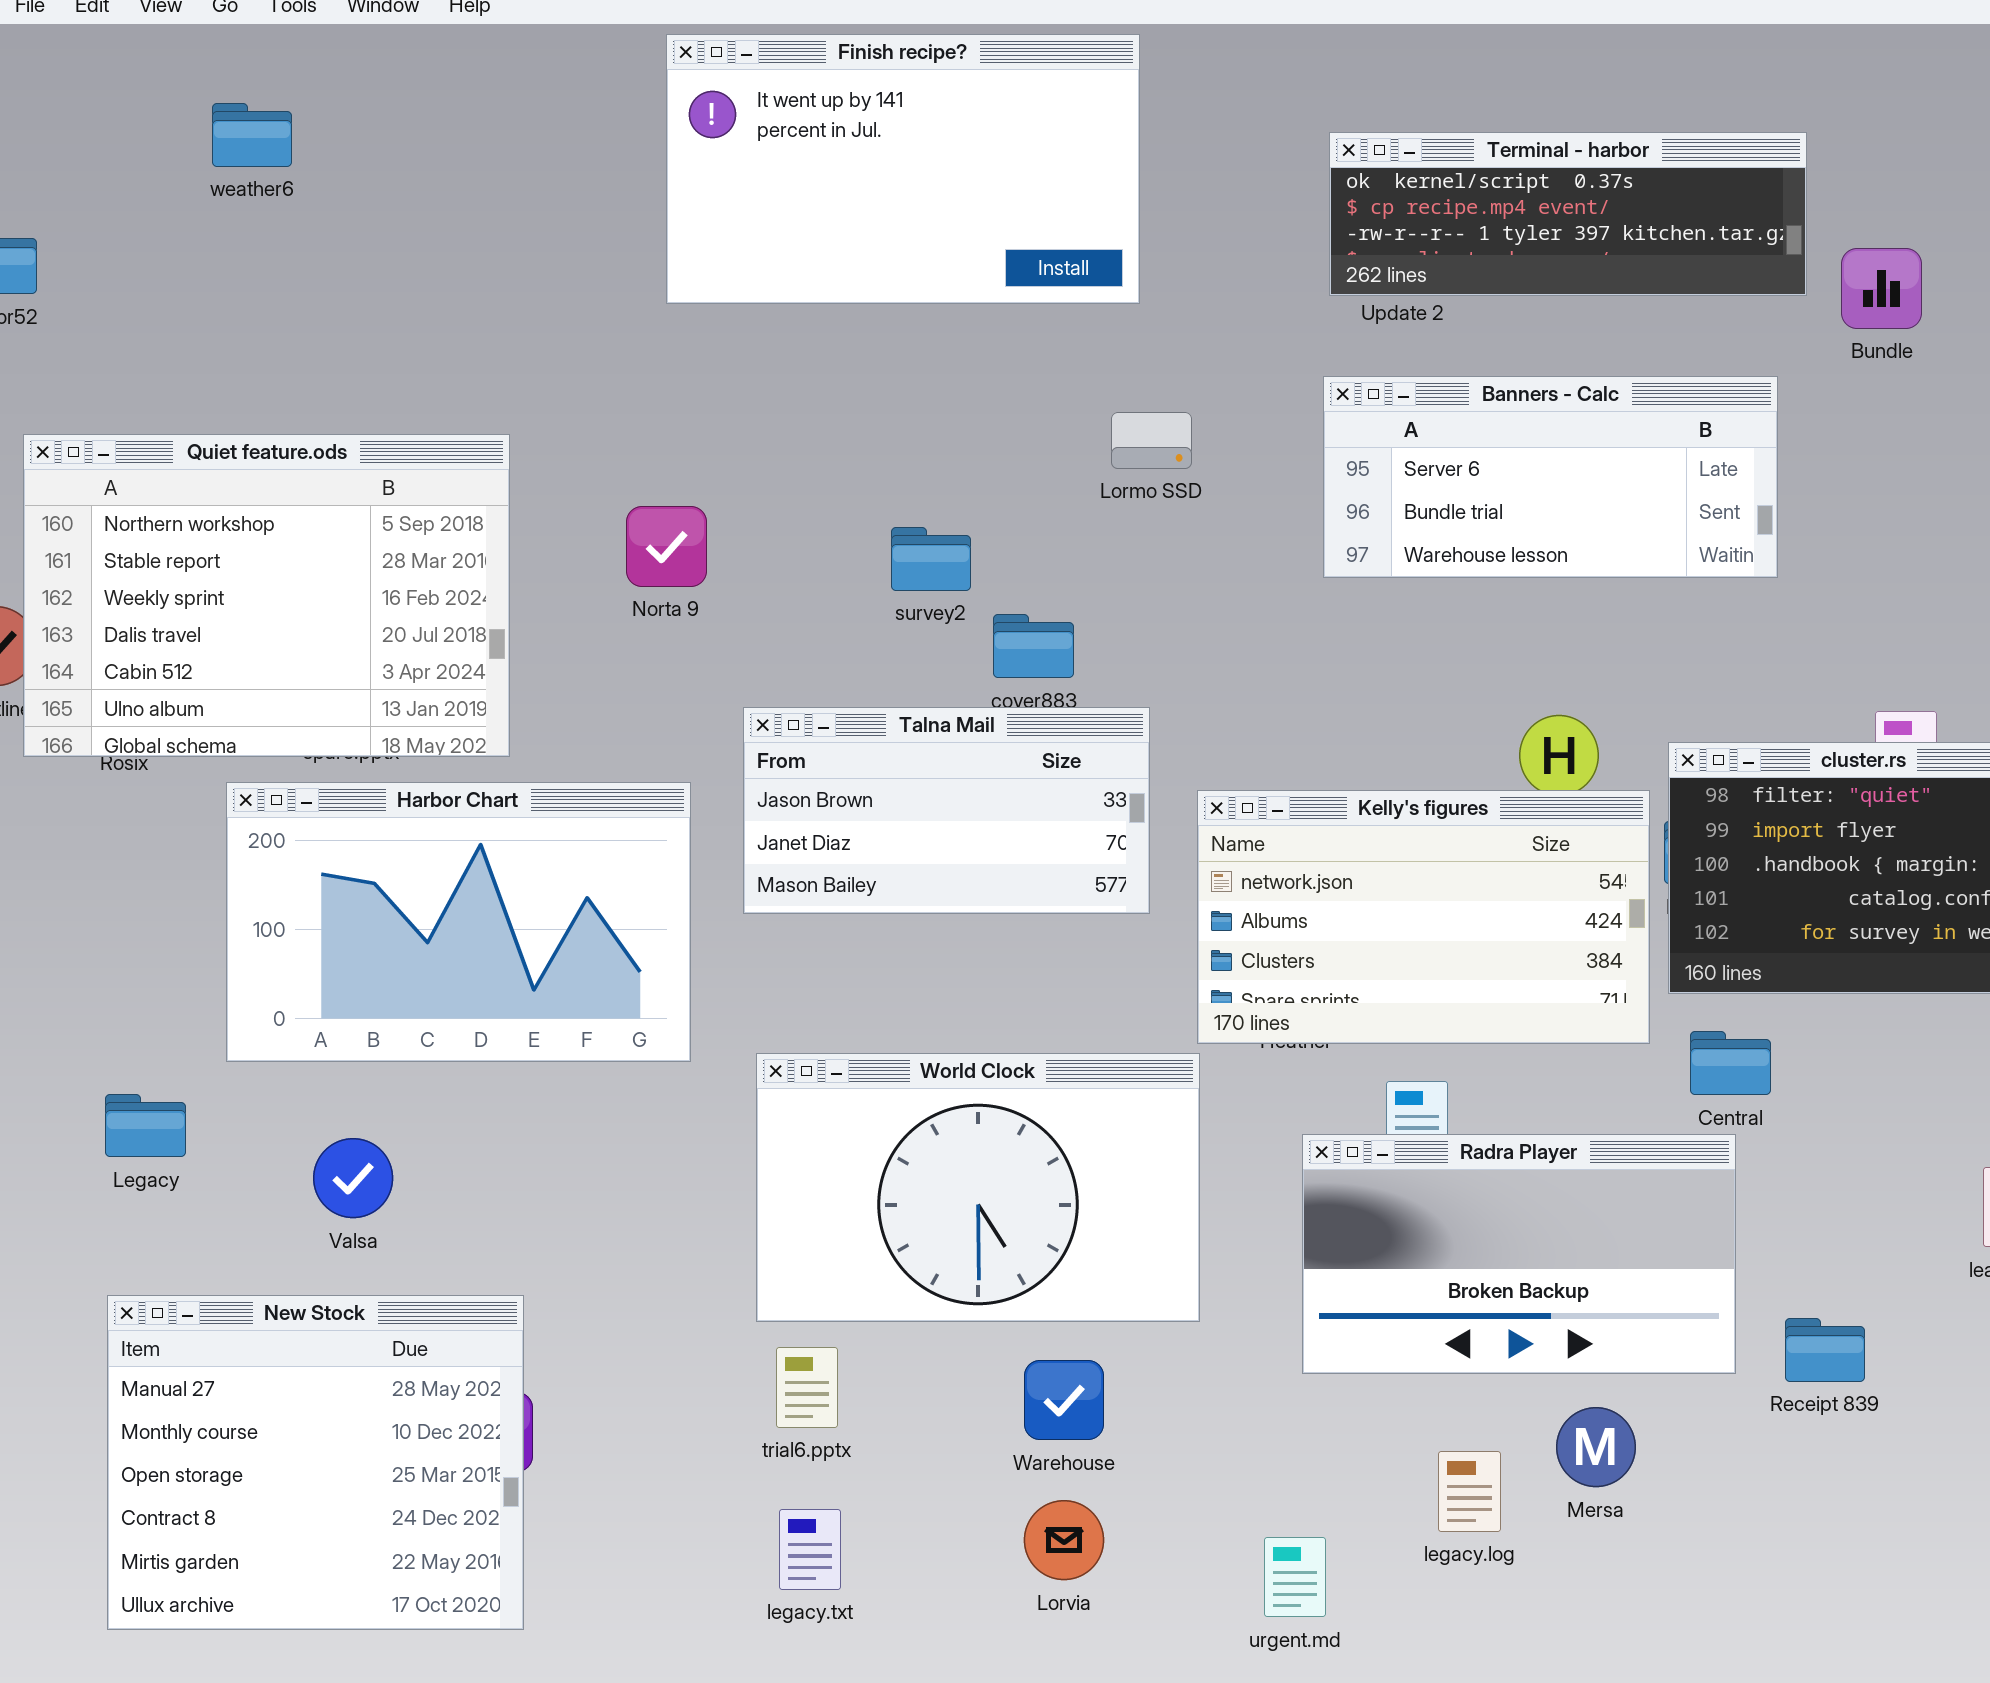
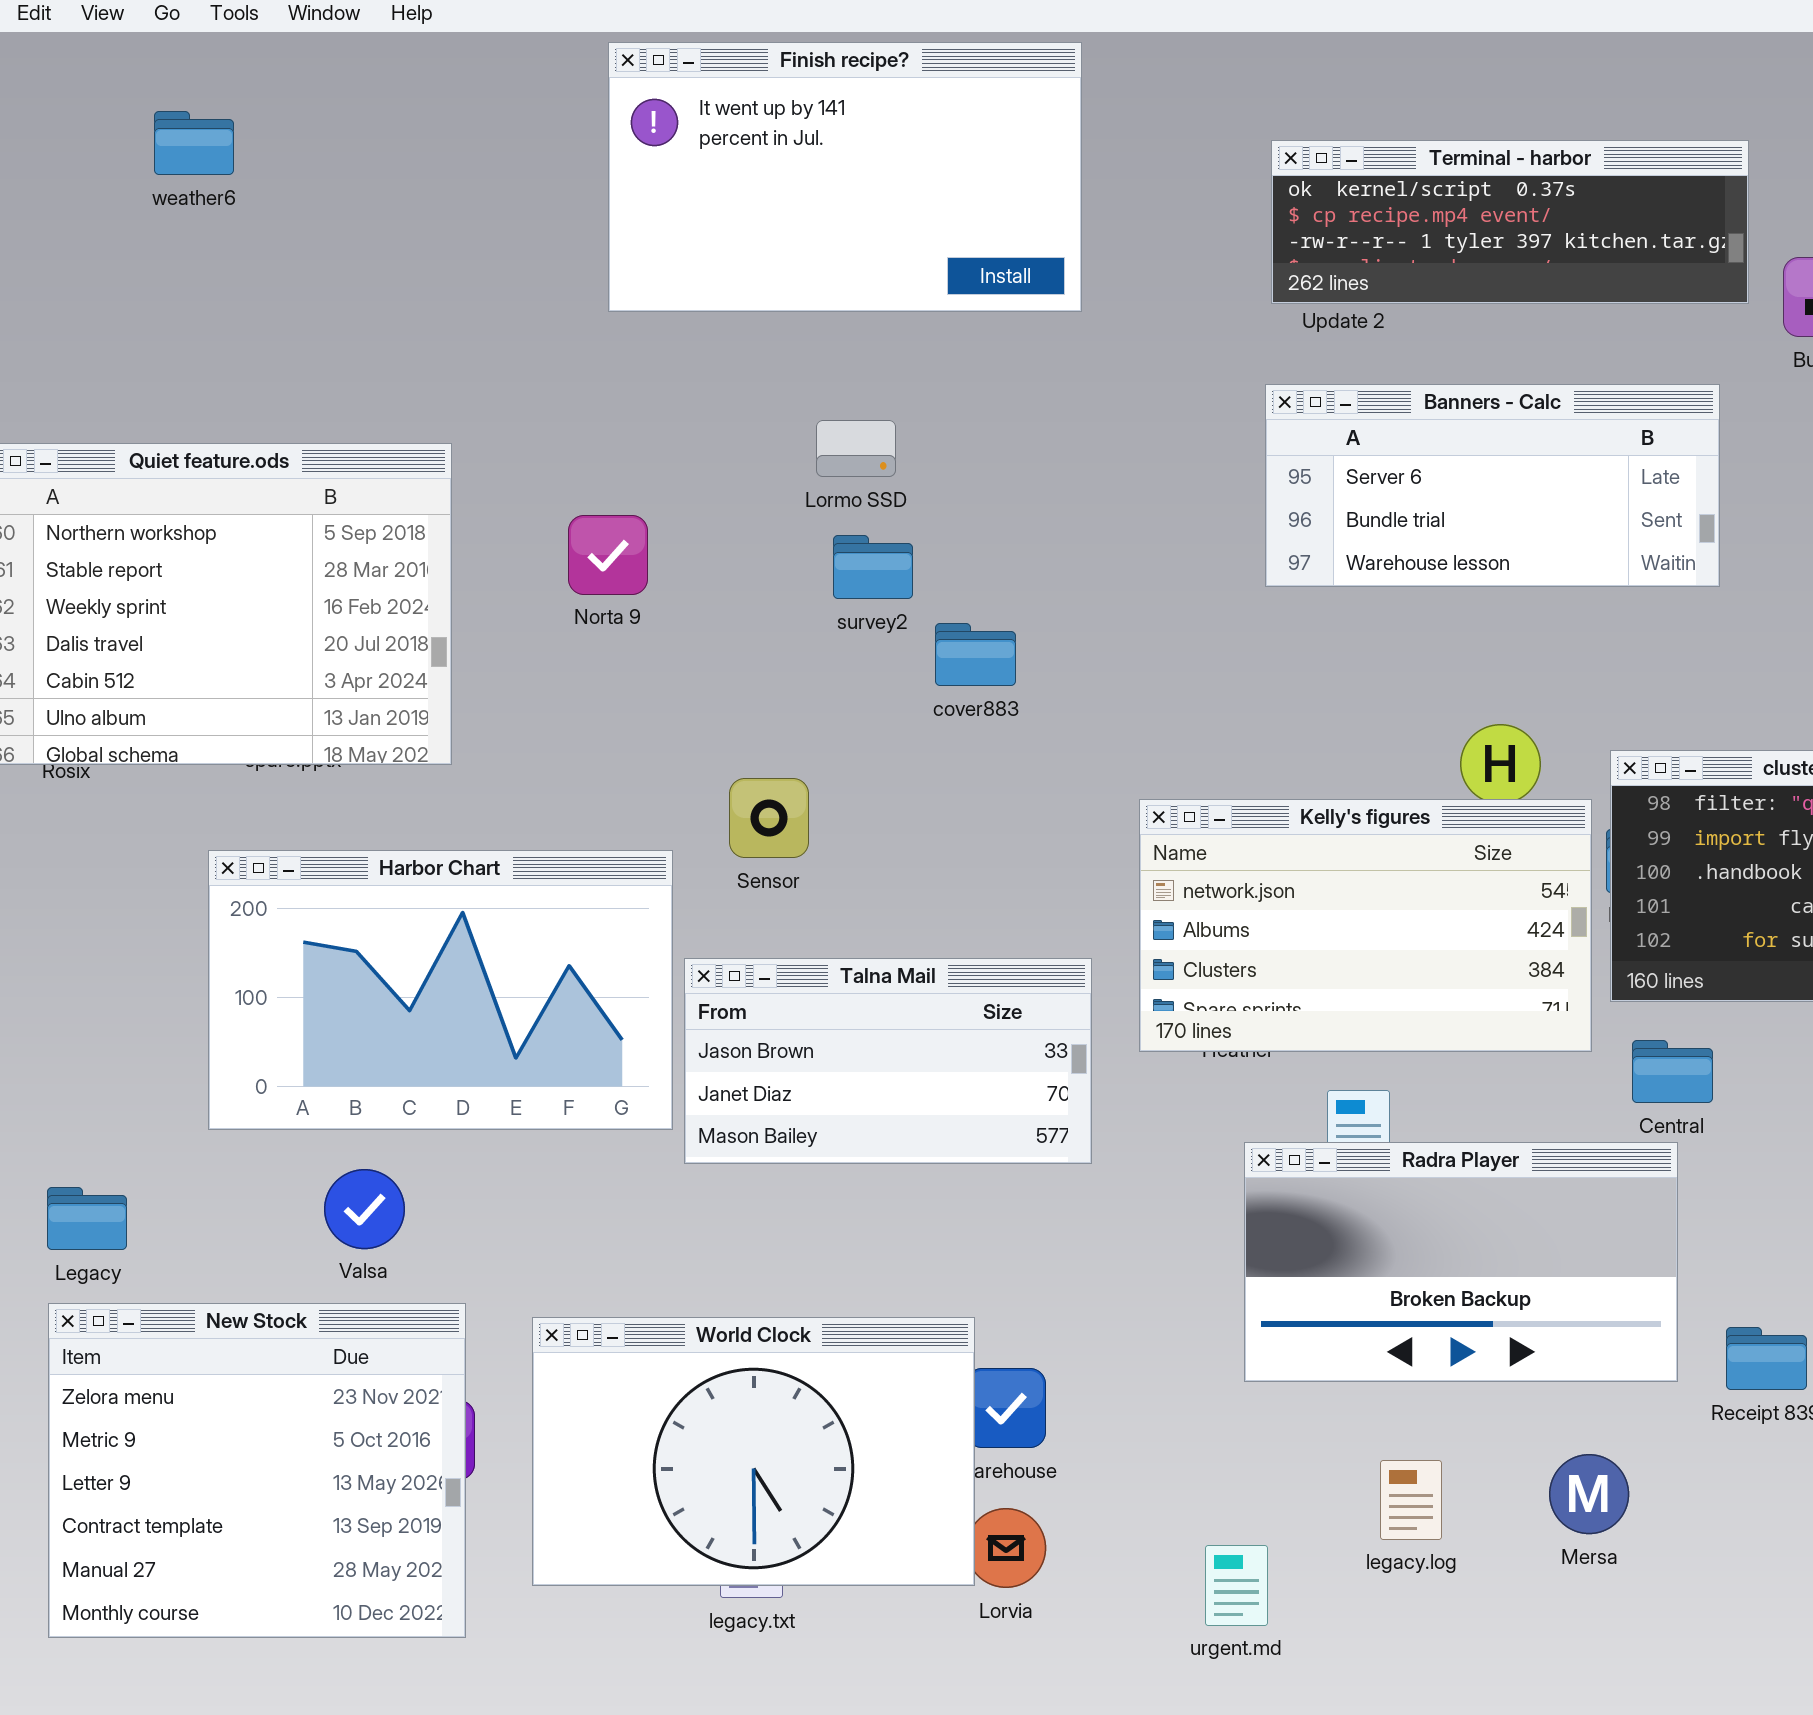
Lormo SSD: [1111,412,1192,469] -> [816,420,896,477], moved
Talna Mail: [743,707,1150,914] -> [684,958,1092,1164], moved
Harbor Chart: [226,782,691,1062] -> [208,850,673,1130], moved
World Clock: [756,1053,1200,1322] -> [532,1317,975,1586], moved
Legacy: [105,1094,186,1157] -> [47,1187,127,1250], moved
Valsa: [313,1138,393,1218] -> [324,1169,405,1249], moved
New Stock: [107,1295,524,1630] -> [48,1303,466,1638], scrolled up 4 rows
Mersa: [1556,1407,1636,1487] -> [1549,1454,1629,1534], moved

